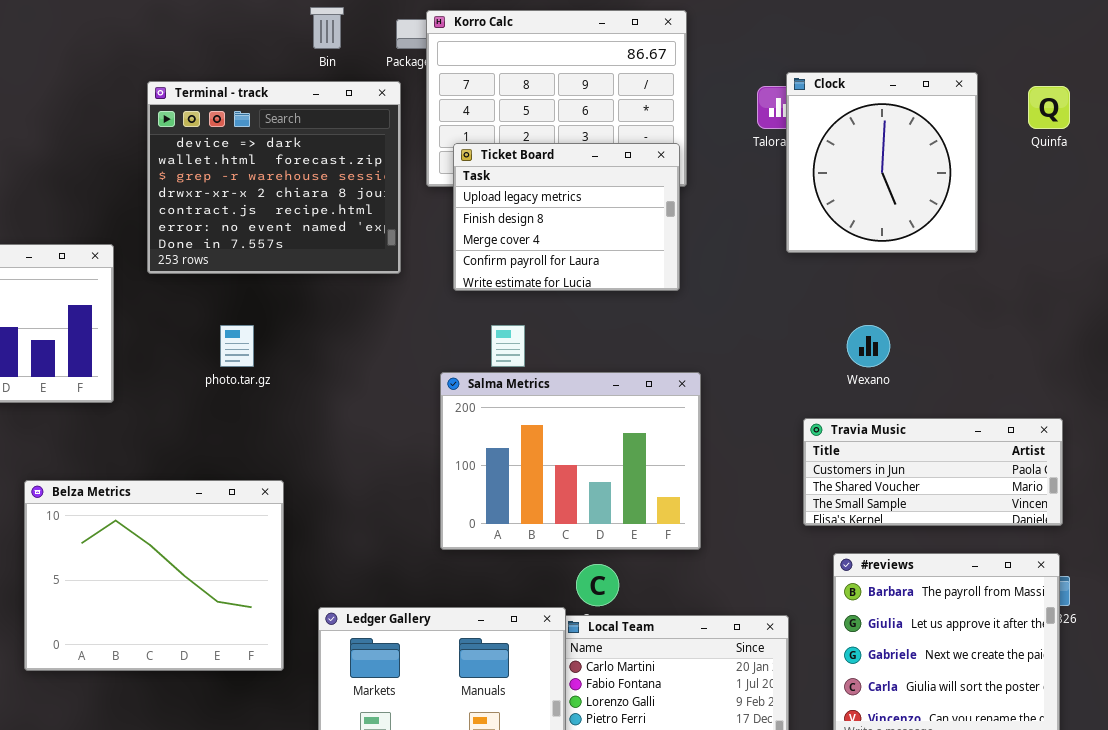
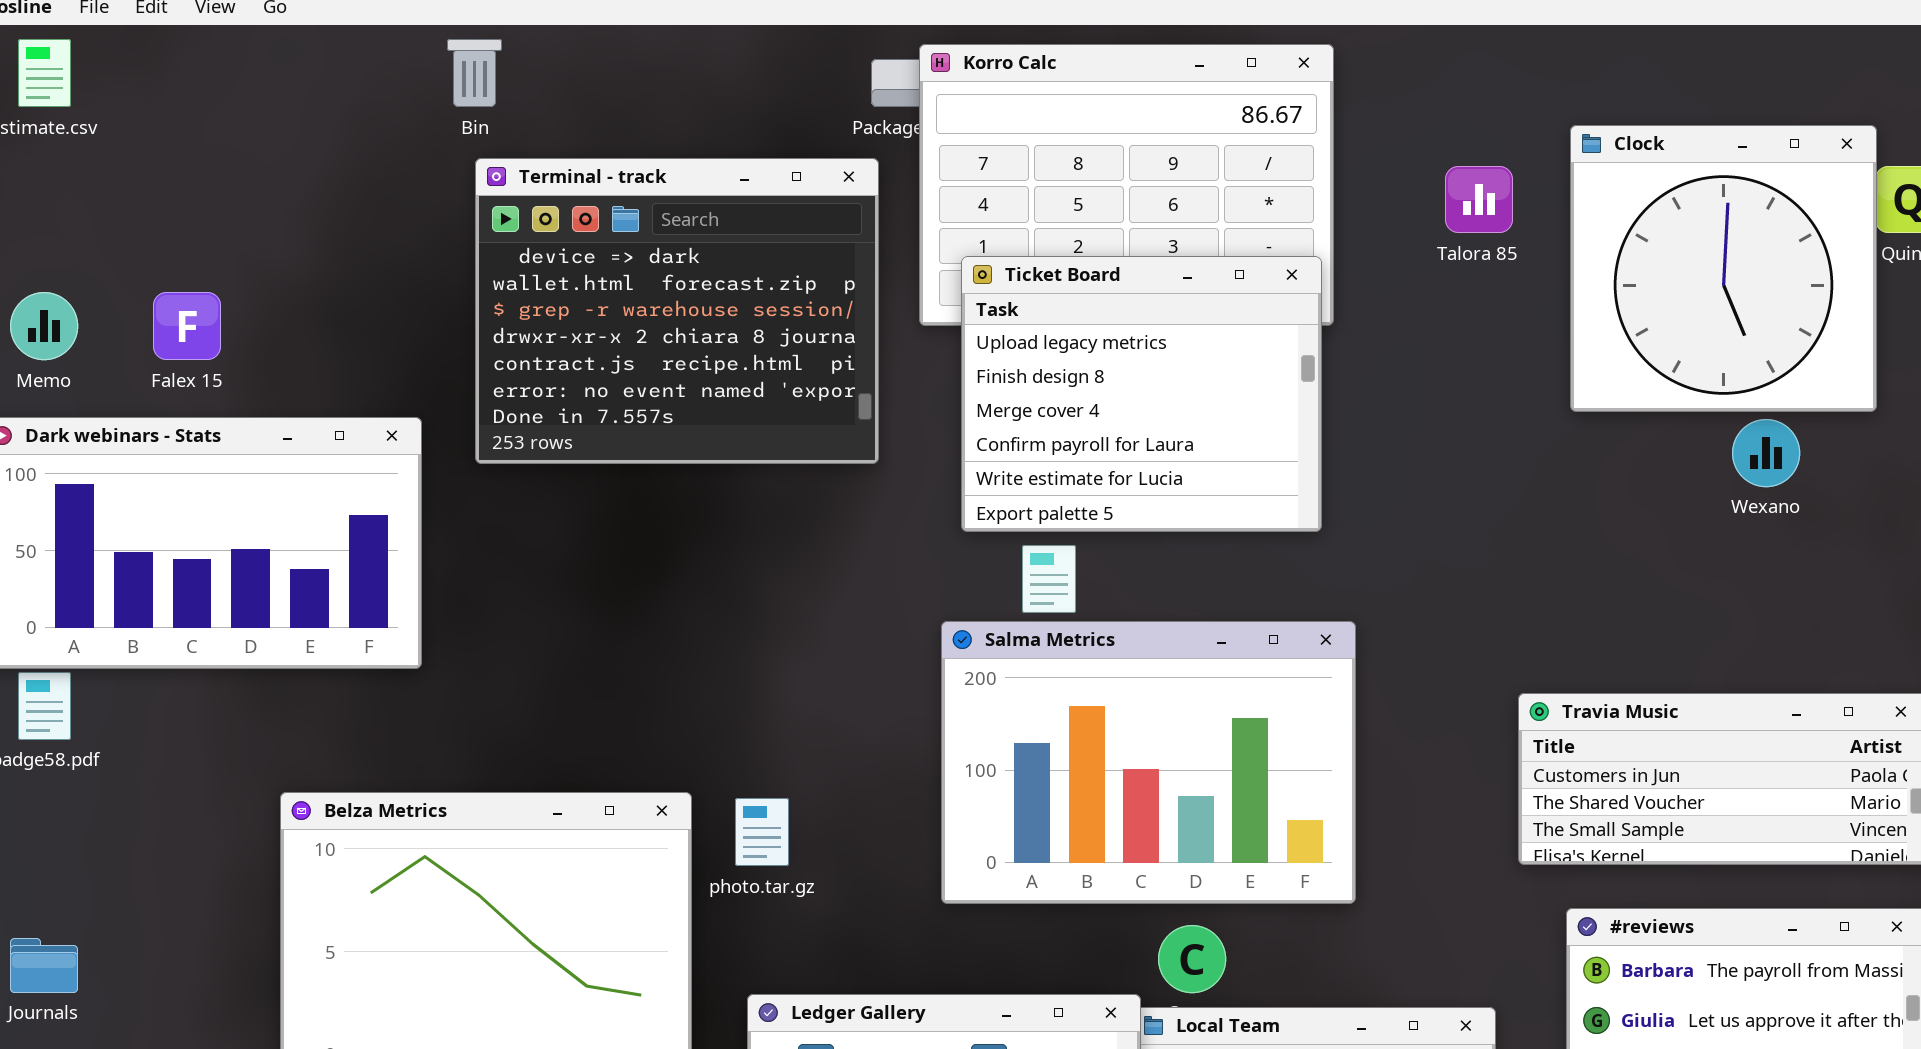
Bin: [310,7,344,49] -> [447,39,502,107], moved
Clock: [786,72,978,253] -> [1570,125,1877,412], moved
Ticket Board: [453,143,680,291] -> [961,256,1322,532], resized
photo.tar.gz: [220,325,254,367] -> [735,798,789,866], moved
Wexano: [847,325,890,367] -> [1732,419,1800,487], moved

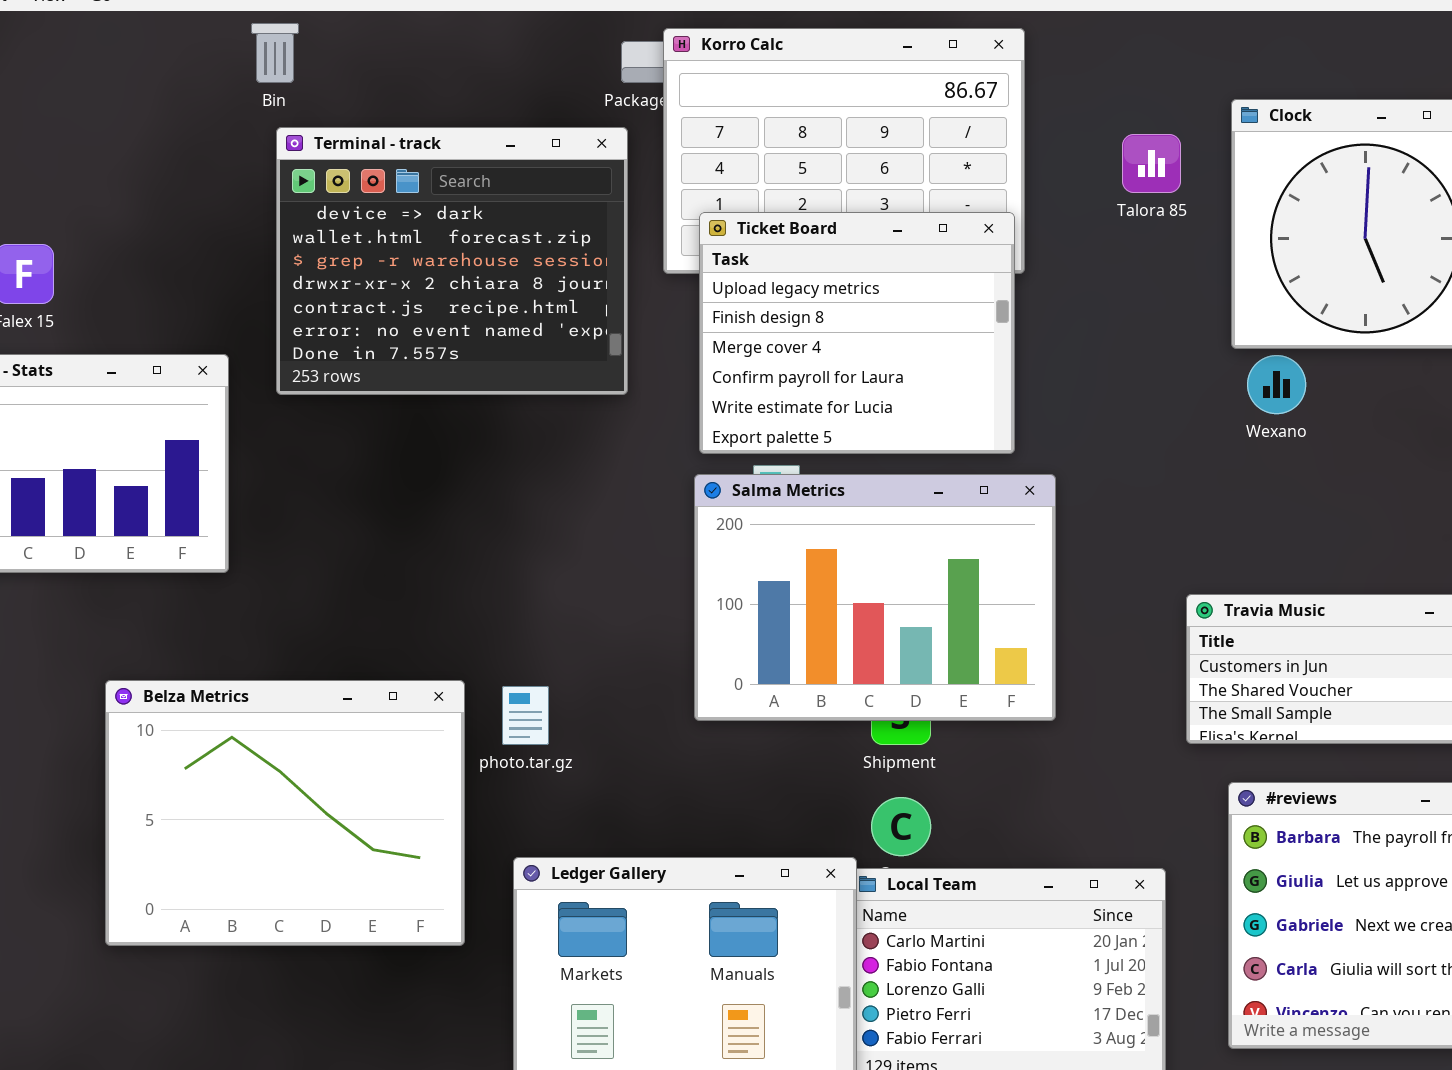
Wexano: [1732,419,1800,487] -> [1247,355,1306,414], moved
Salma Metrics: [941,621,1356,904] -> [694,474,1056,721], moved

